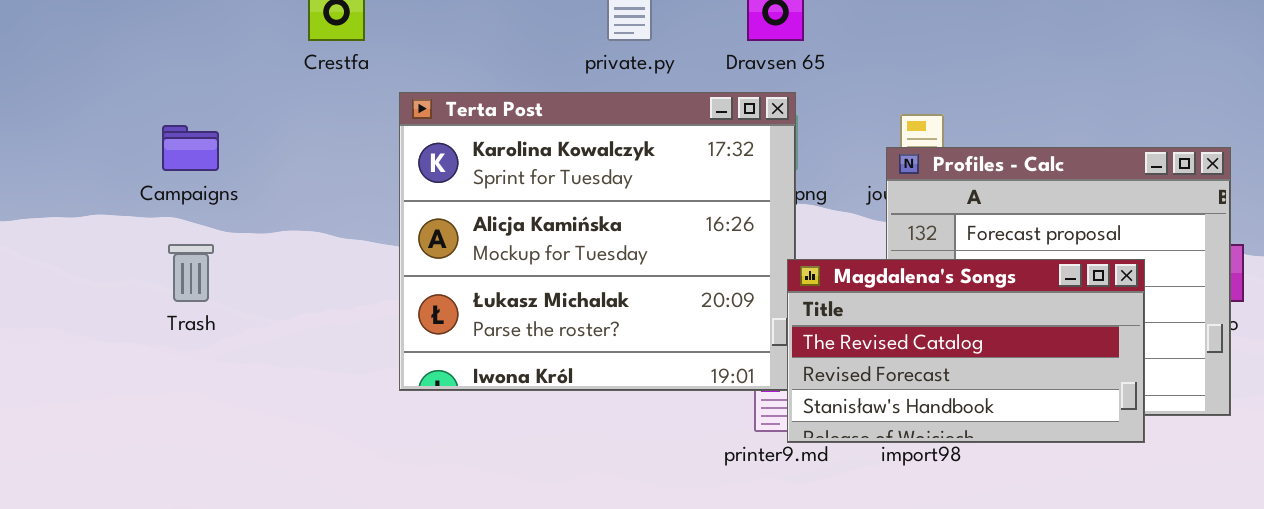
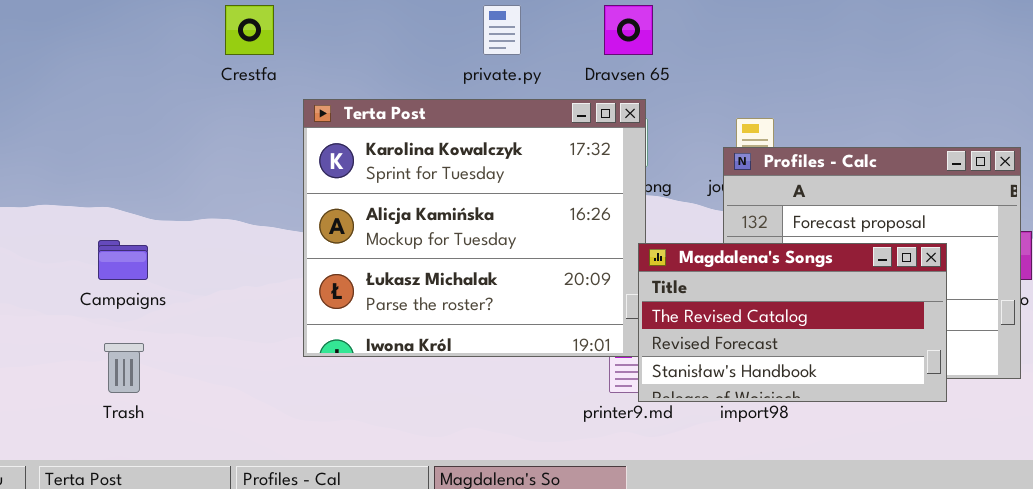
Campaigns: [162,125,219,171] -> [98,240,148,280], moved
Trash: [168,244,214,302] -> [104,343,144,393], moved

